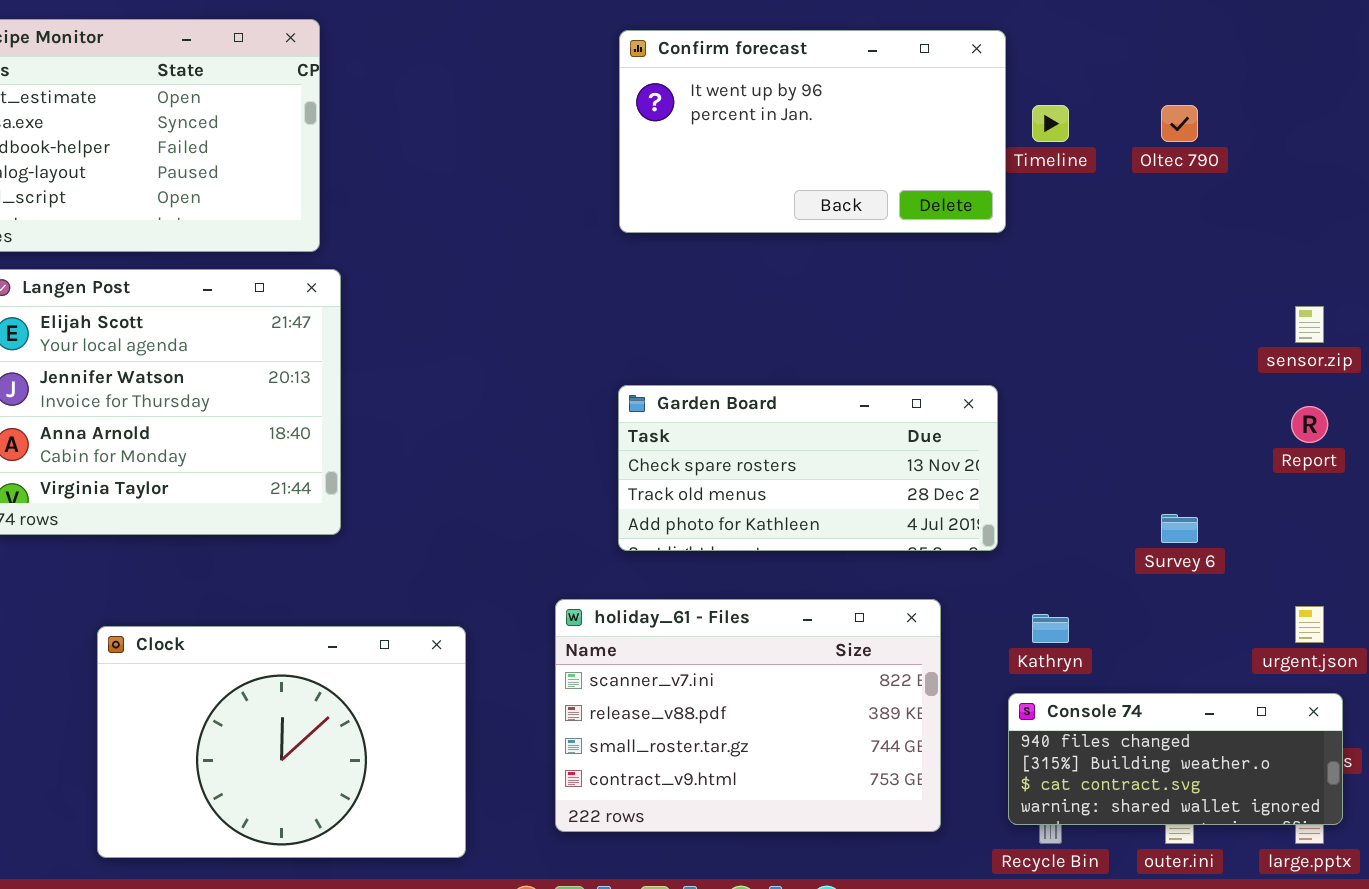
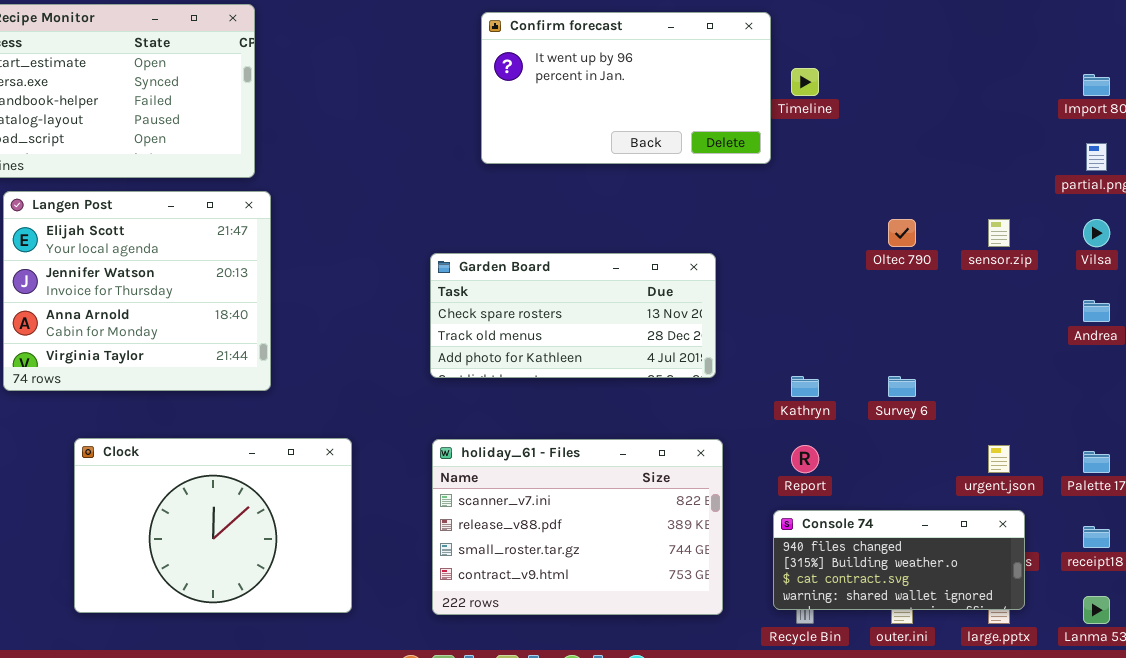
Oltec 790: [1161,105,1198,142] -> [888,219,916,247], moved
Garden Board: [618,385,998,551] -> [430,253,716,378], moved
Report: [1291,406,1328,443] -> [791,445,819,473], moved
Kathryn: [1032,614,1069,643] -> [791,376,819,397], moved
Clock: [97,626,466,858] -> [74,438,352,613], moved

